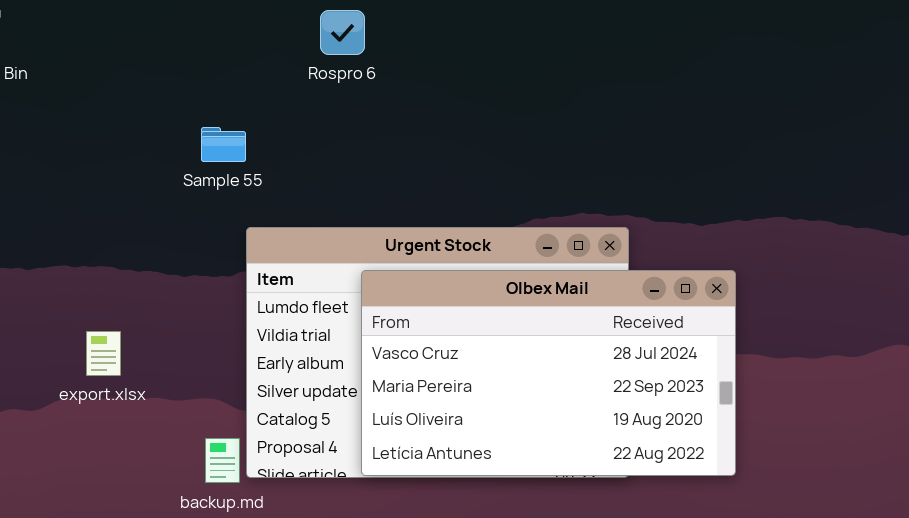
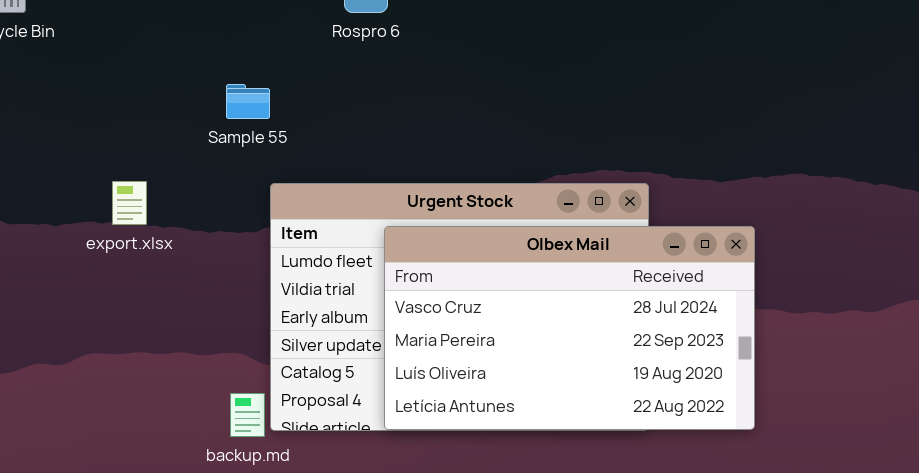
export.xlsx: [86,331,121,376] -> [112,181,147,225], moved

